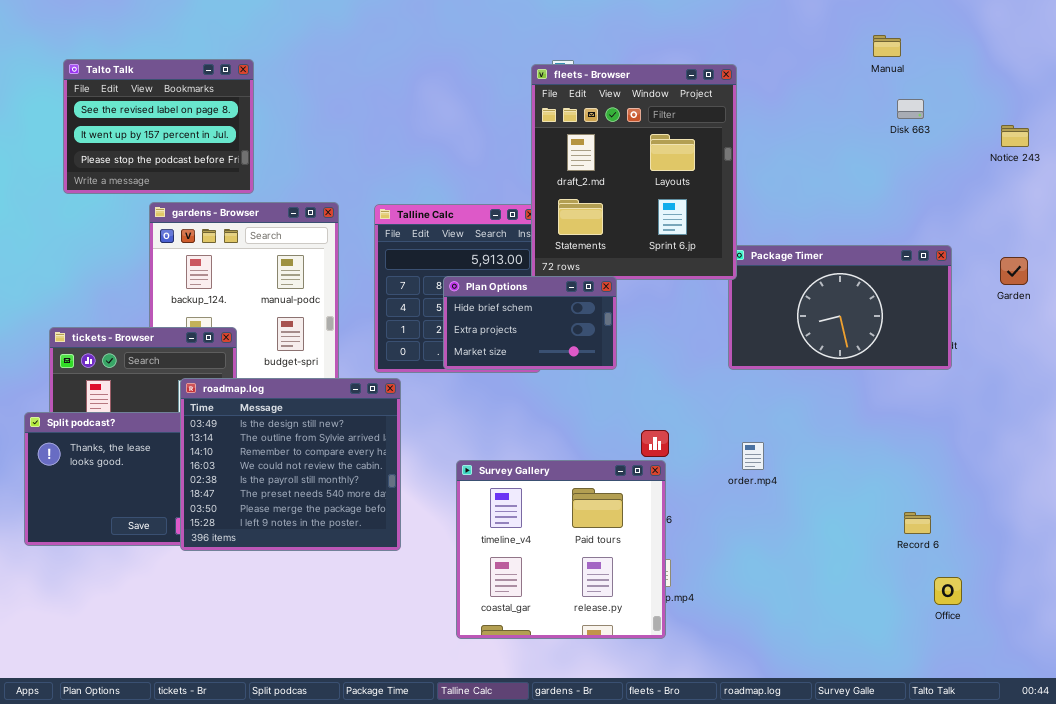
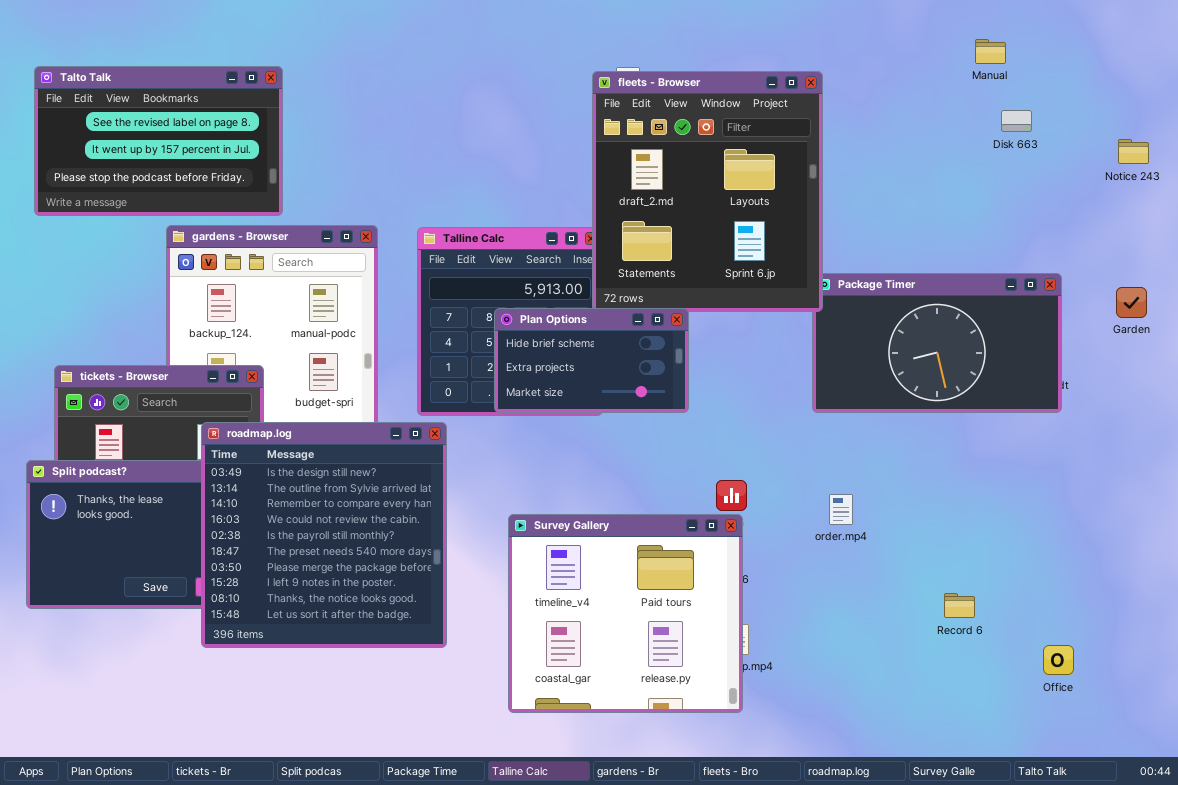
Talto Talk: [63,59,254,194] -> [34,66,283,216], resized
roadmap.log: [180,378,401,551] -> [201,422,447,648], resized
Record 6: [904,512,931,534] -> [944,593,975,618], moved

